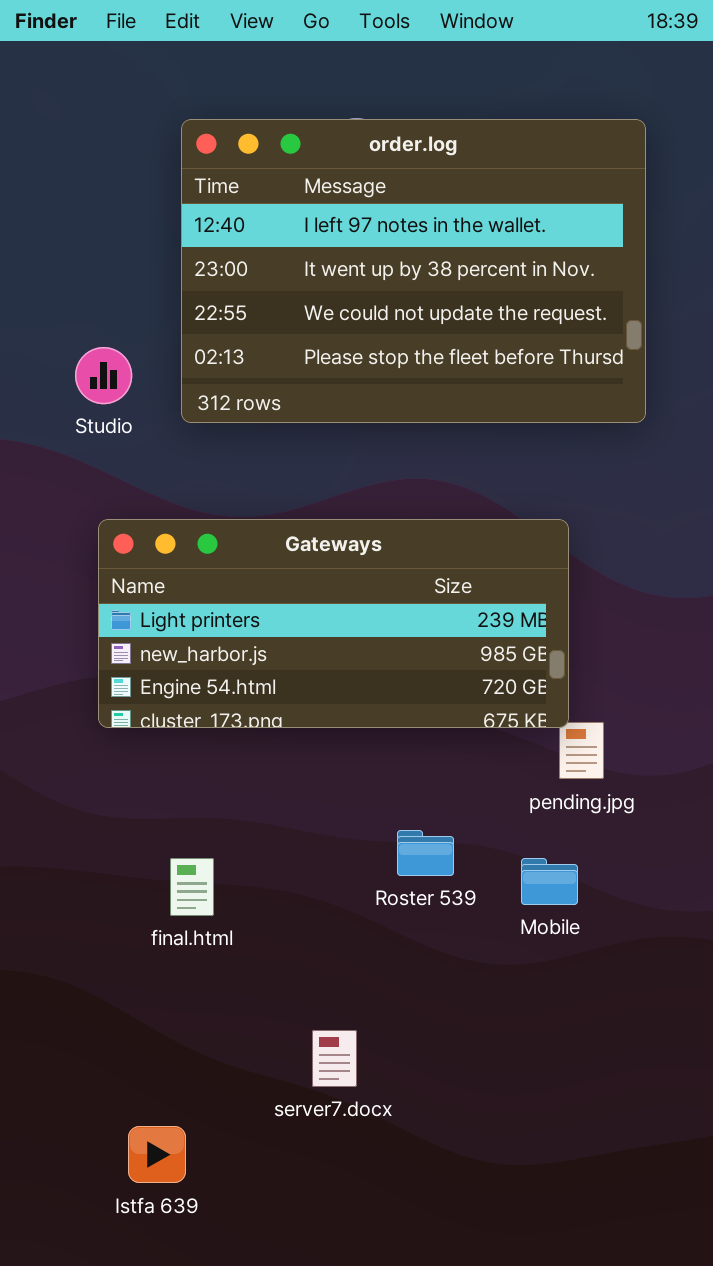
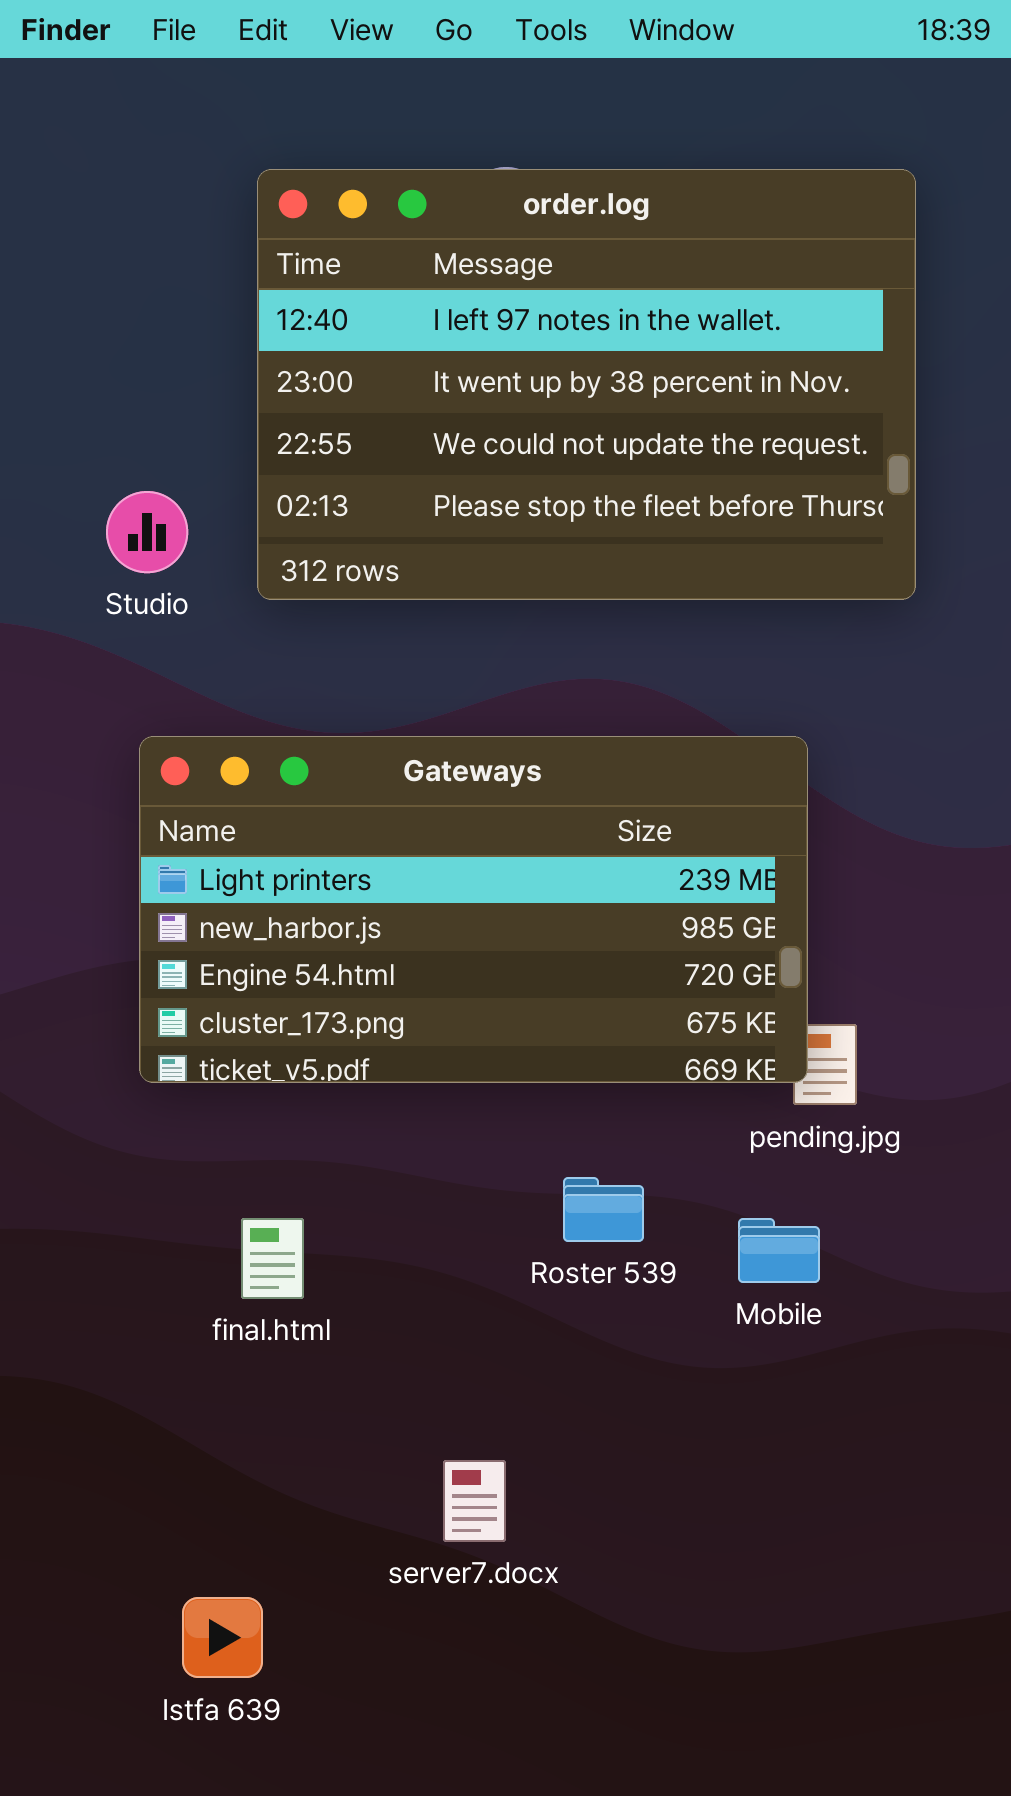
Gateways: [98,519,569,728] -> [139,736,808,1083], resized

